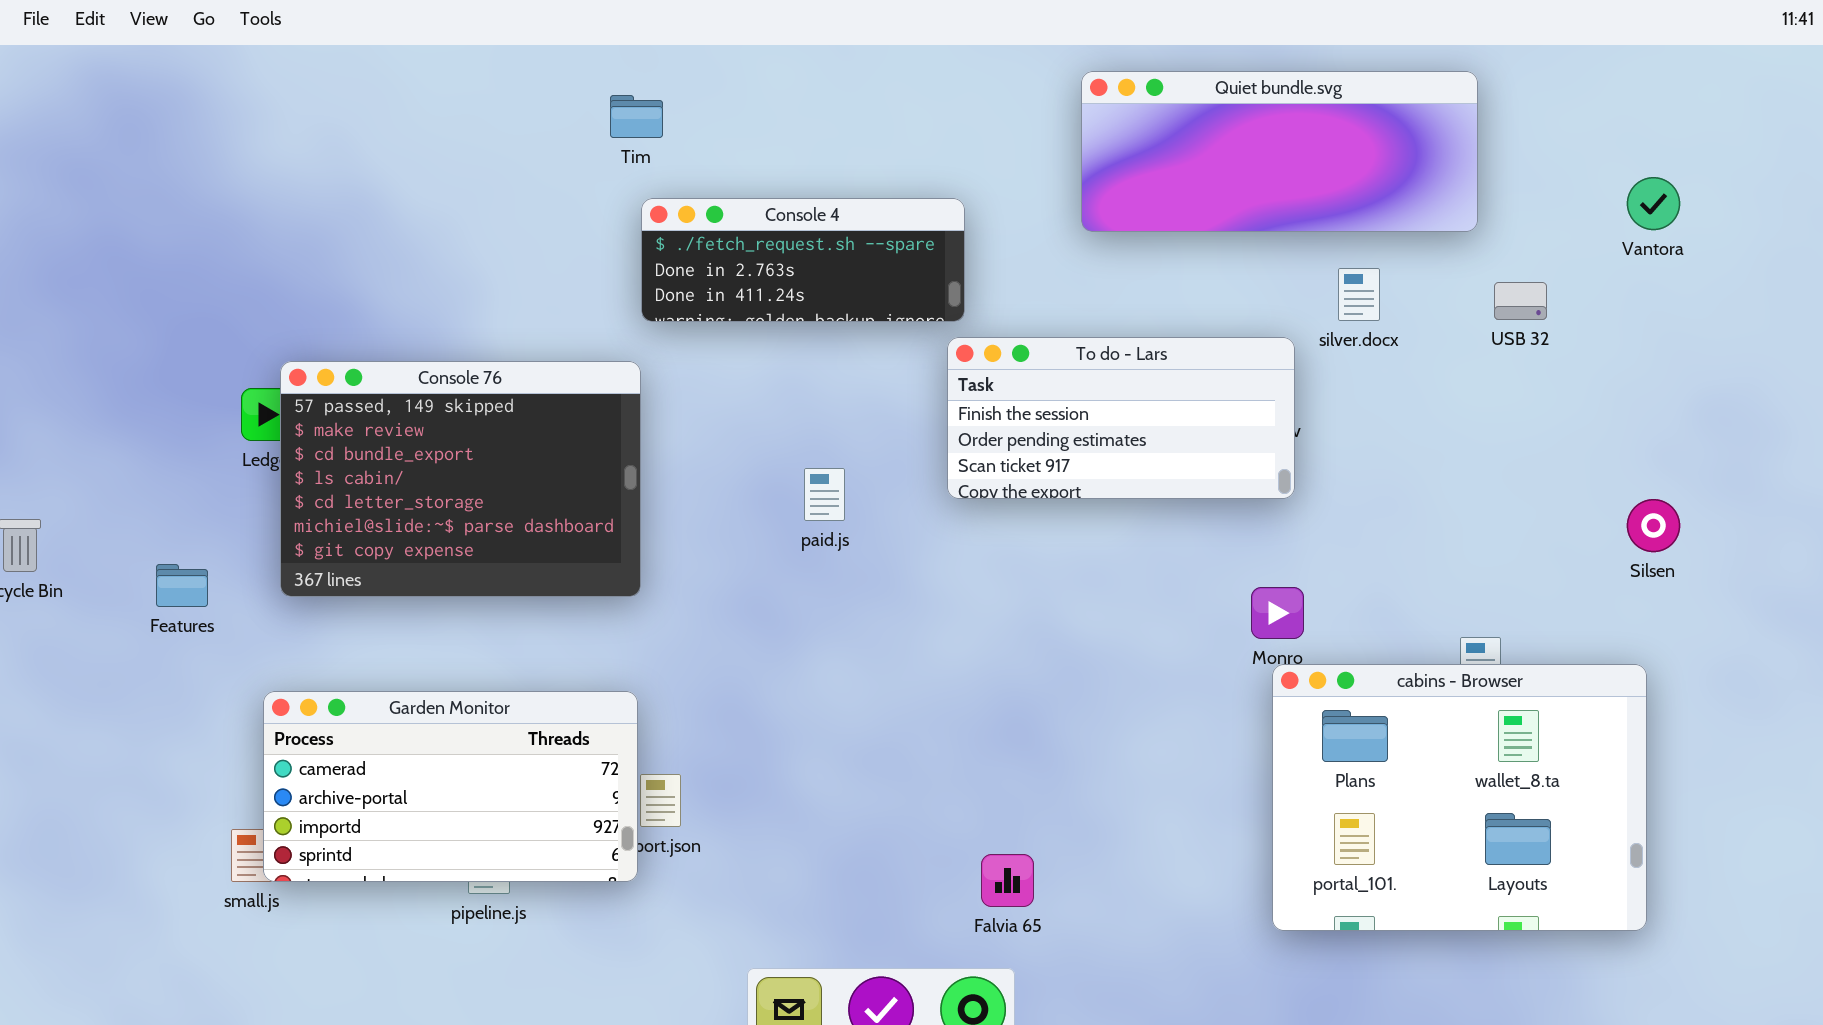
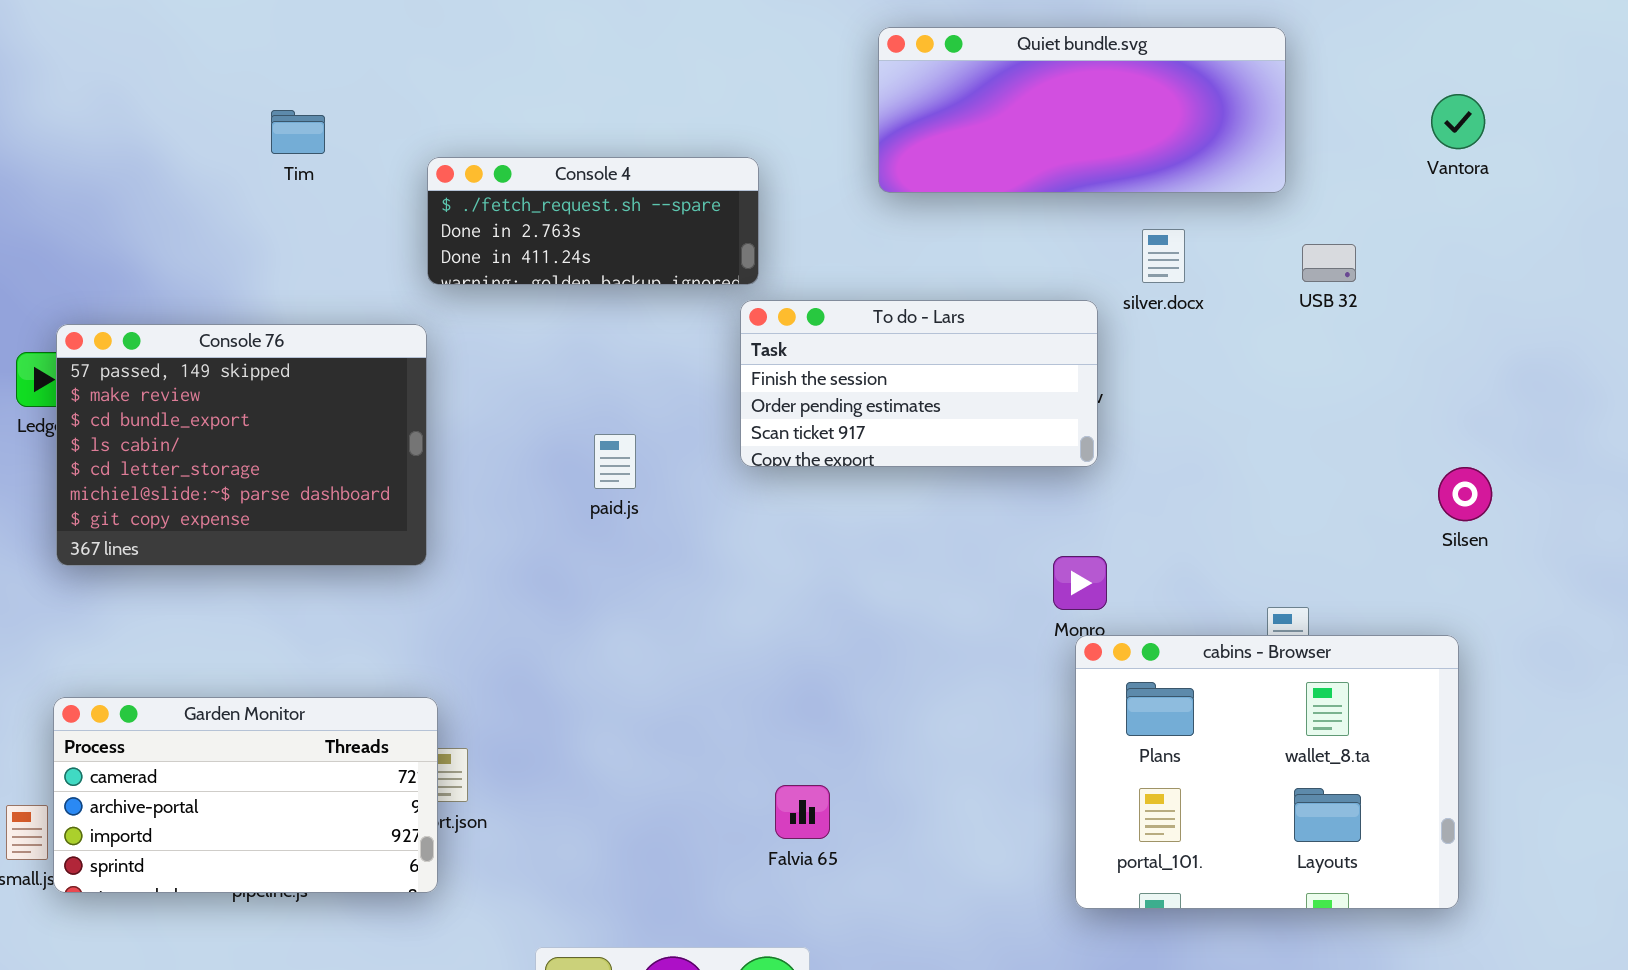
Tim: [610,95,663,138] -> [271,110,325,154], moved
Vantora: [1627,177,1680,230] -> [1431,94,1485,149], moved
Garden Monitor: [263,691,638,882] -> [53,697,438,893], moved
Falvia 65: [981,854,1034,907] -> [775,785,830,839], moved

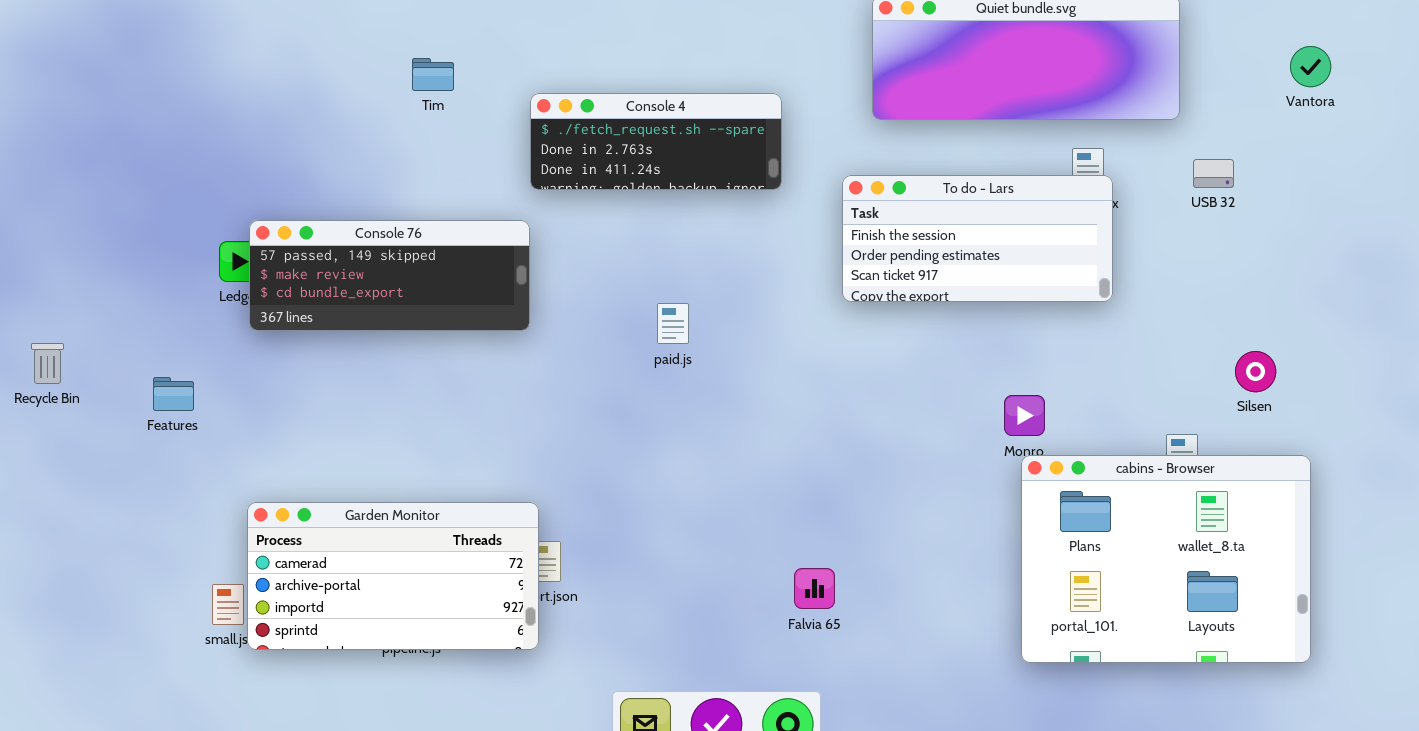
To do - Lars: [740,300,1098,467] -> [842,175,1113,302], moved
Console 76: [56,324,427,566] -> [249,220,530,331], resized
Silsen: [1438,467,1492,521] -> [1235,351,1276,392], moved

